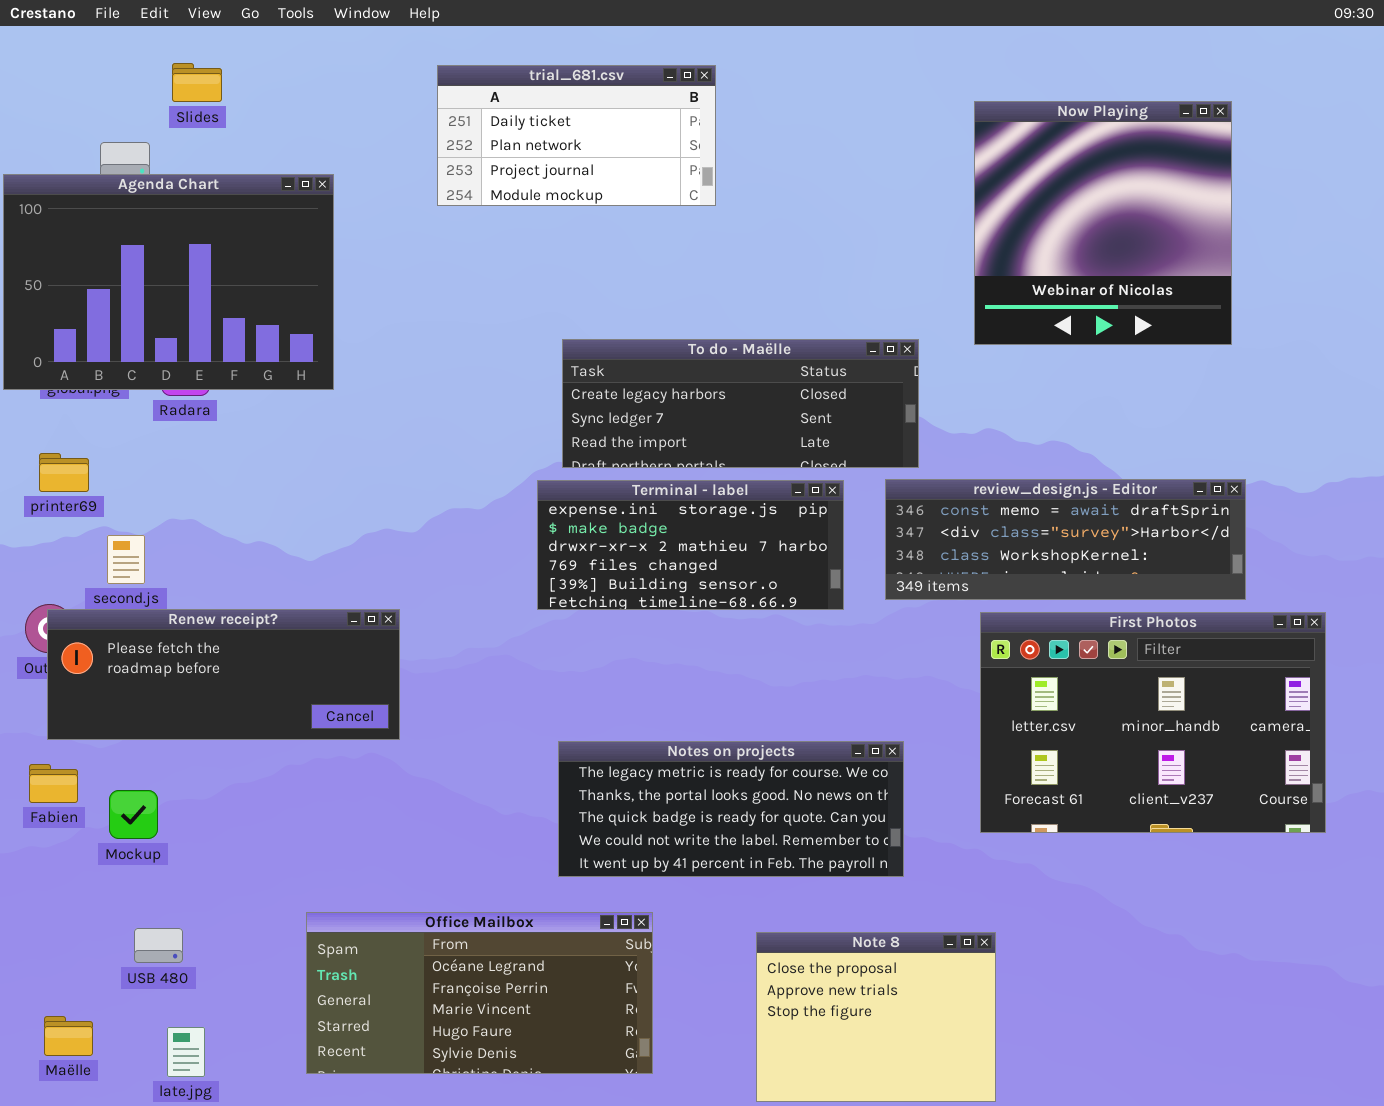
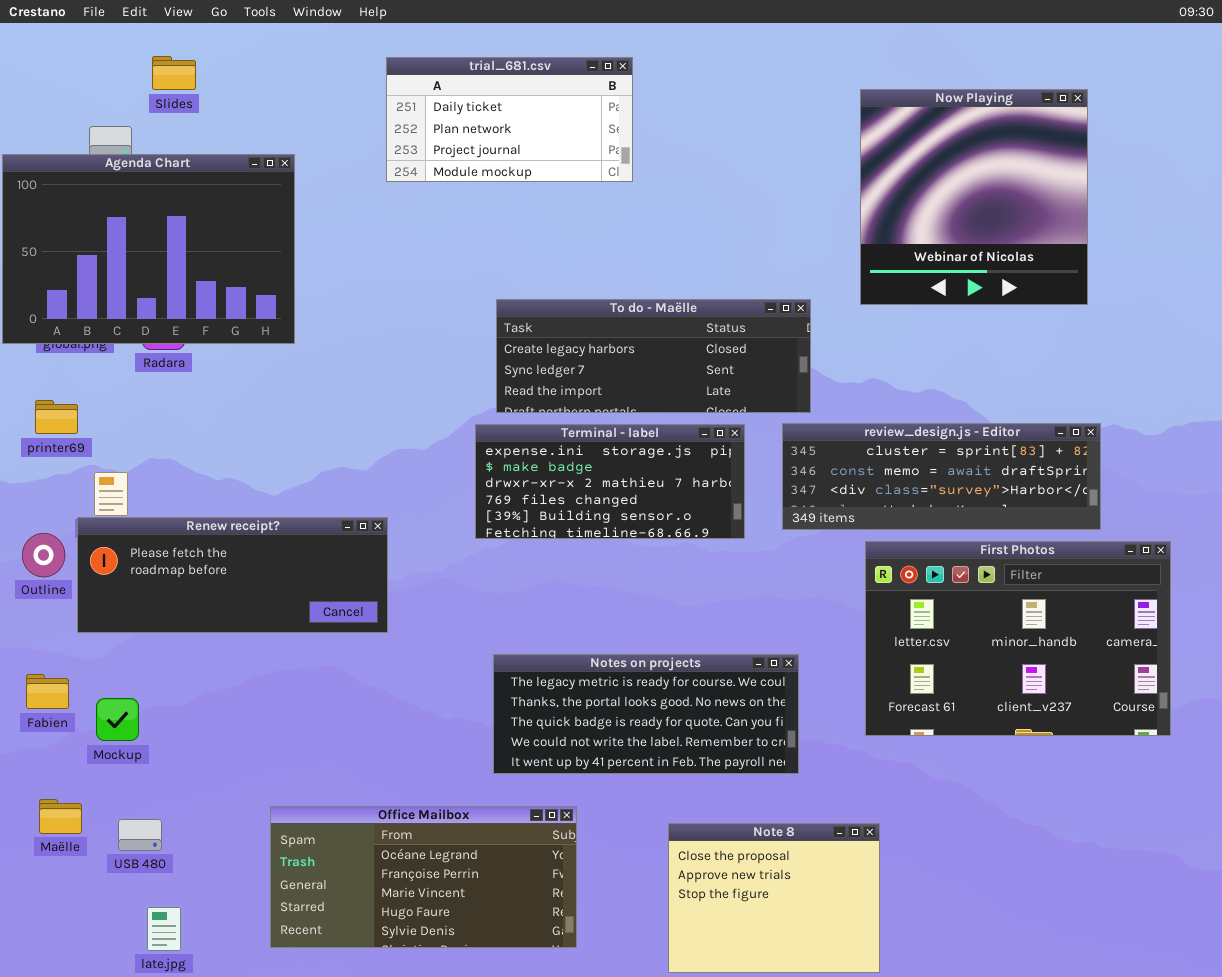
review_design.js - Editor: [885,479,1246,600] -> [782,423,1101,530], scrolled up 1 row
Renew receipt?: [47,609,400,740] -> [77,517,388,633], moved
Maëlle: [44,1016,93,1056] -> [39,799,82,834], moved

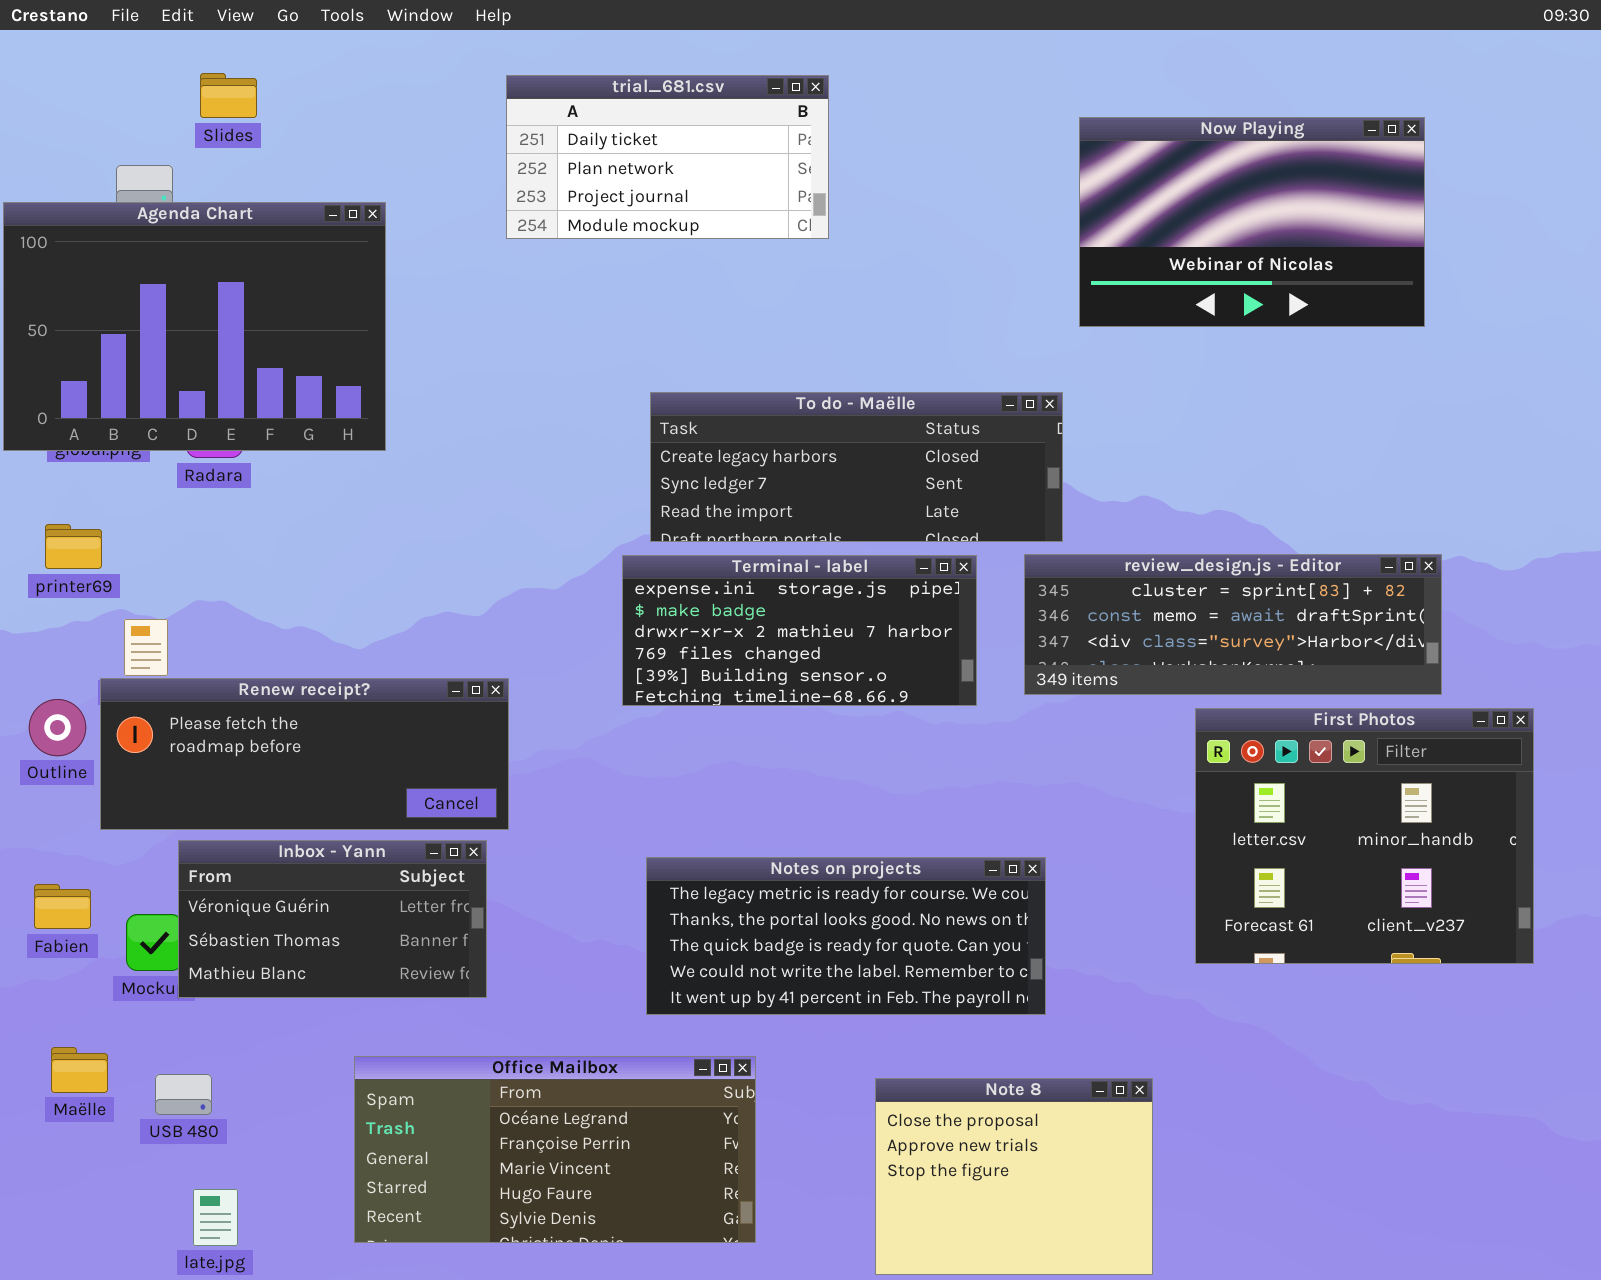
Now Playing: [860,89,1088,305] -> [1079,117,1425,327], resized
First Photos: [865,541,1171,736] -> [1195,708,1534,964], resized
Inbox - Yann: none -> [178,840,487,998], opened

